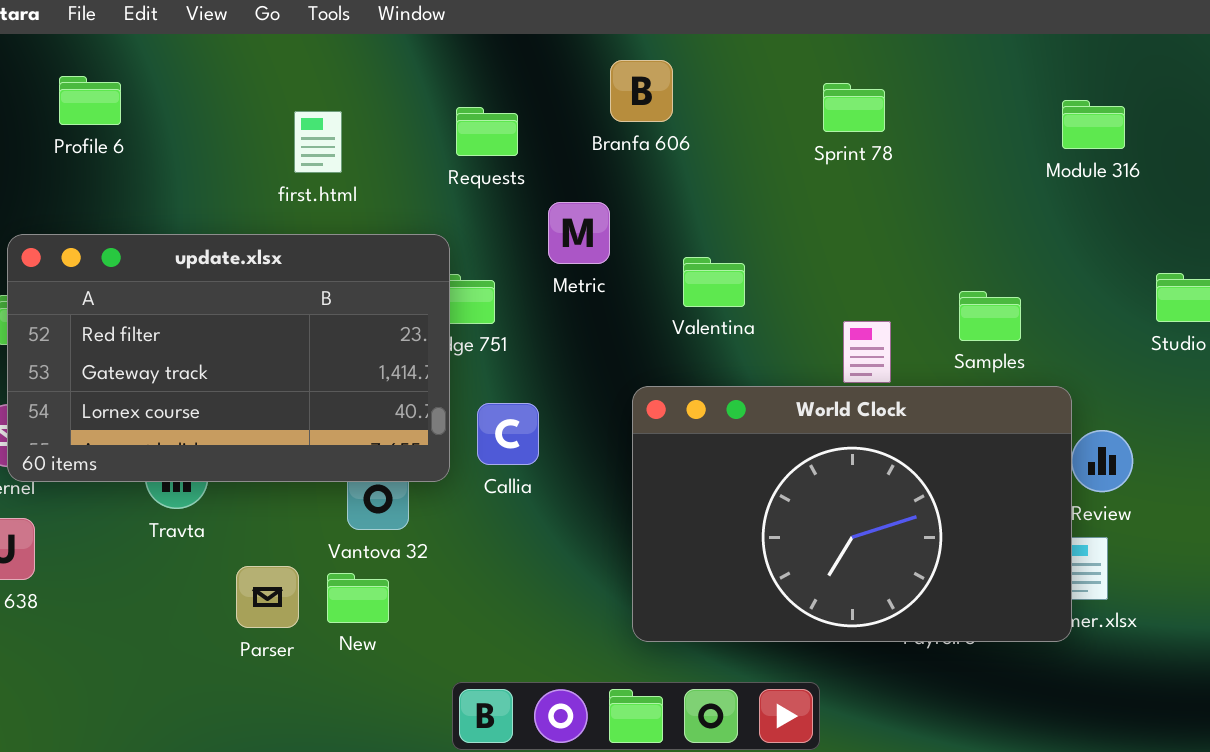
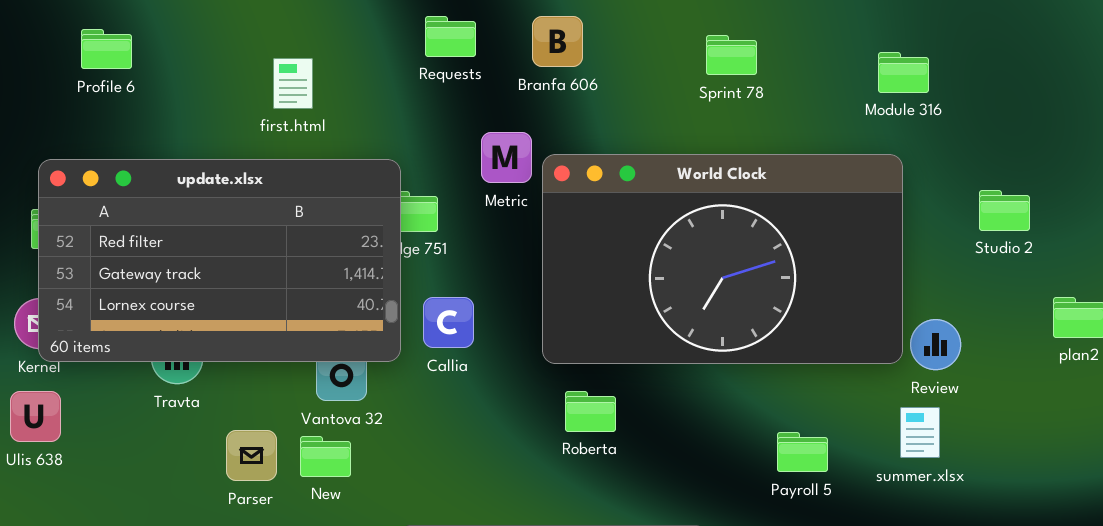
Module 316: [1062,100,1125,149] -> [878,52,929,93], moved
Requests: [456,107,518,156] -> [425,16,476,57], moved
World Clock: [632,386,1072,642] -> [542,154,903,364], moved

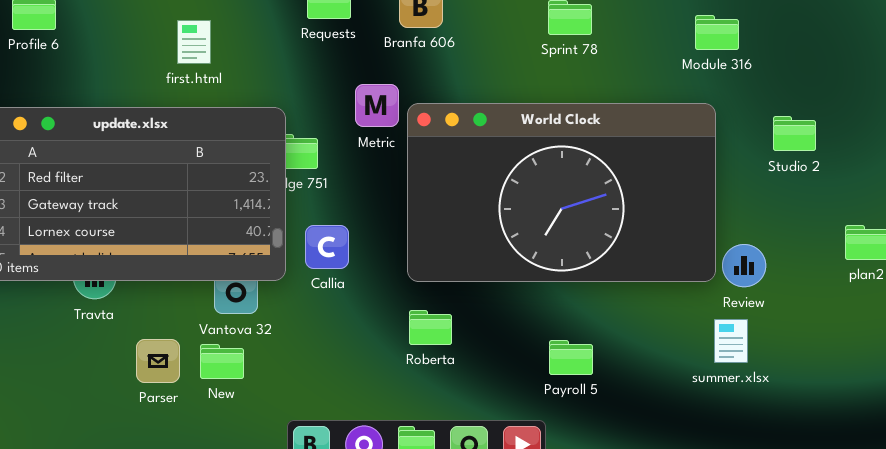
Studio 2: [979,190,1030,231] -> [773,116,816,151], moved
Roberta: [565,391,616,432] -> [409,310,452,345], moved
Payroll 5: [777,432,828,472] -> [549,340,593,375], moved

